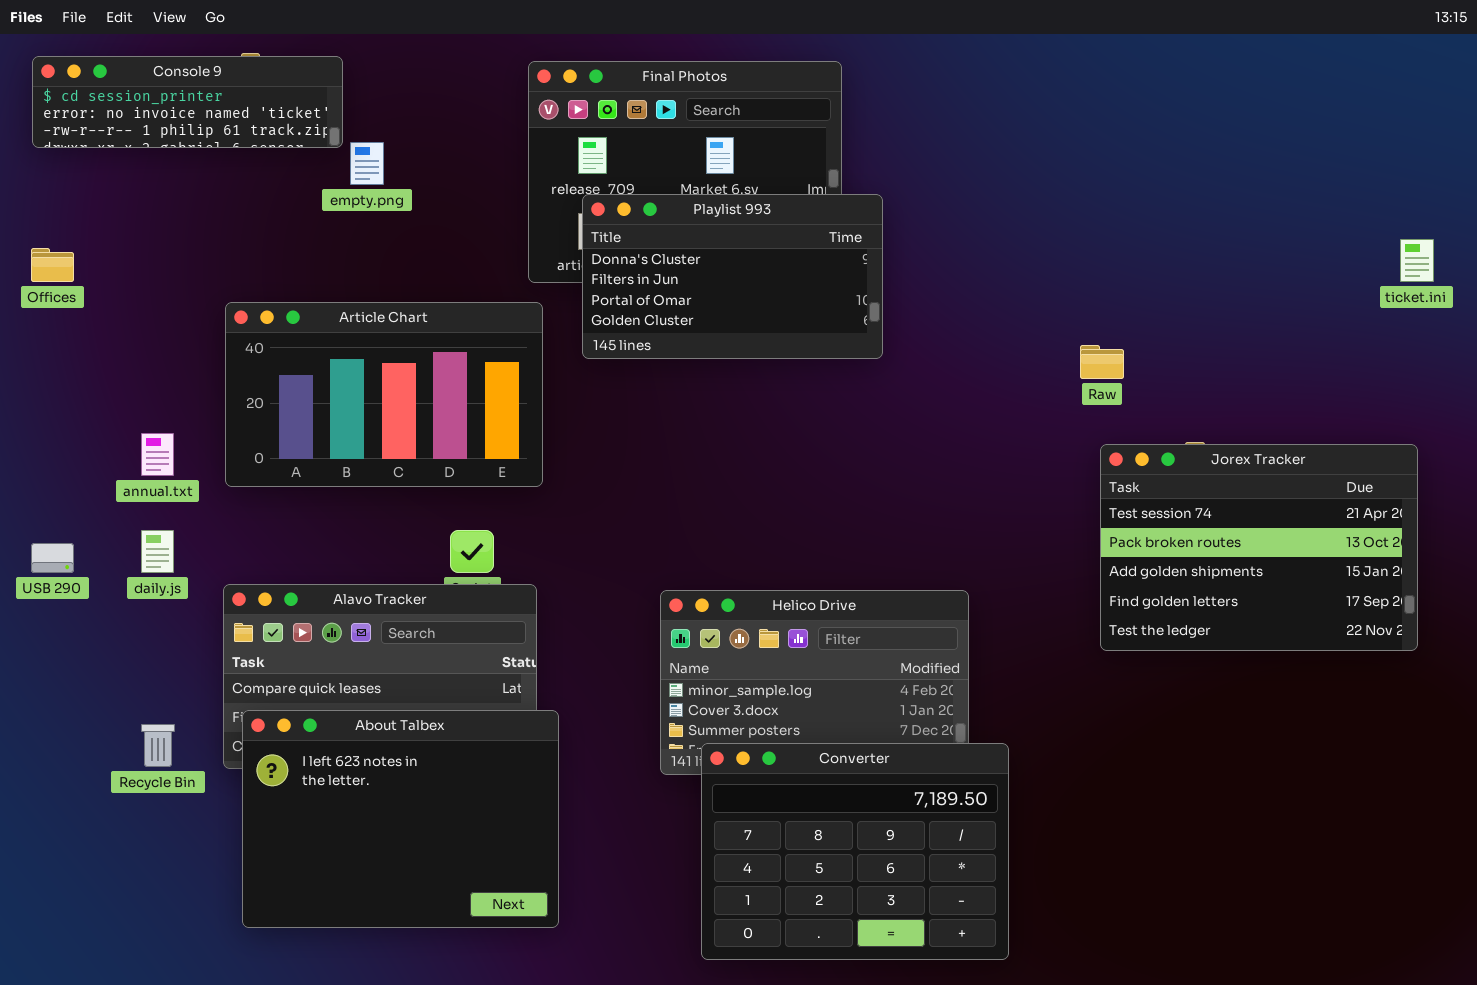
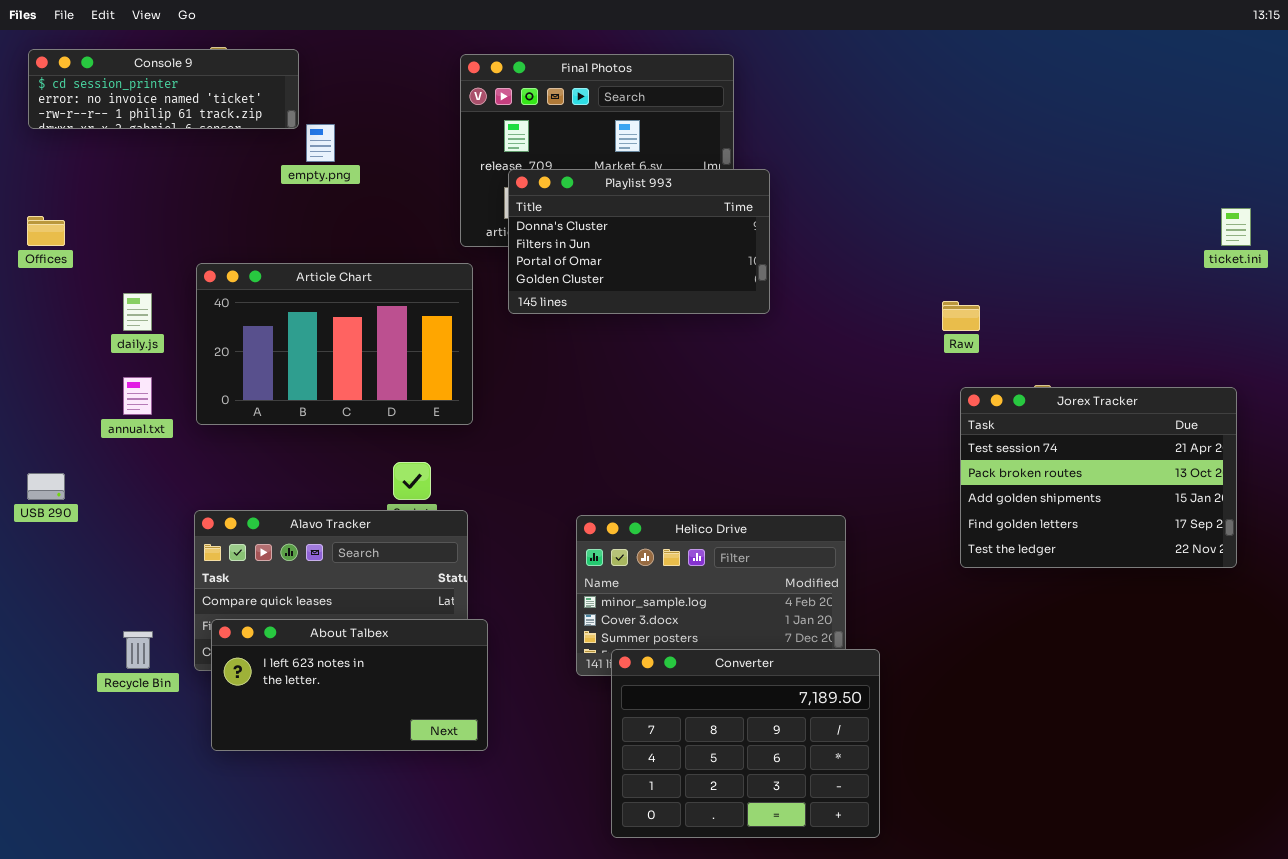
daily.js: [141,530,174,573] -> [123,293,152,331], moved
About Talbex: [242,710,559,928] -> [211,619,488,751], resized

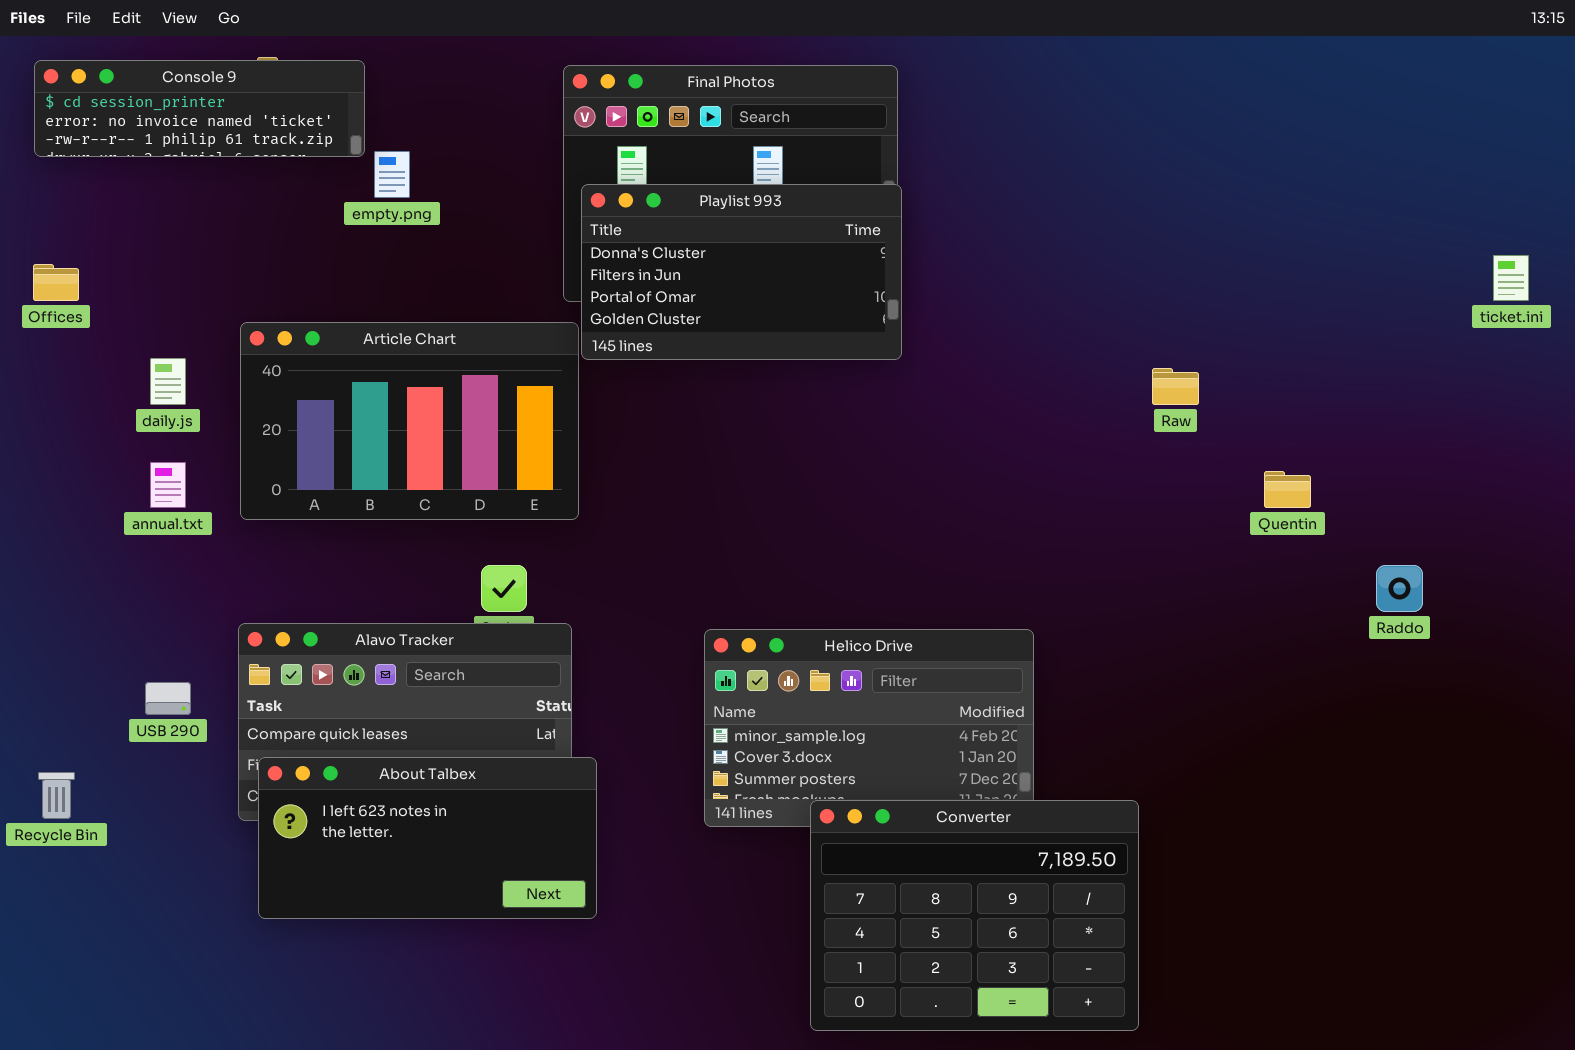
Playlist 993: [508,169,770,314] -> [581,184,902,360], moved
Jorex Tracker: [960,387,1237,568] -> none, closed
USB 290: [27,473,65,500] -> [145,682,191,715], moved
Recycle Bin: [123,631,153,669] -> [38,772,75,819], moved
Converter: [611,649,880,838] -> [810,800,1139,1031], moved

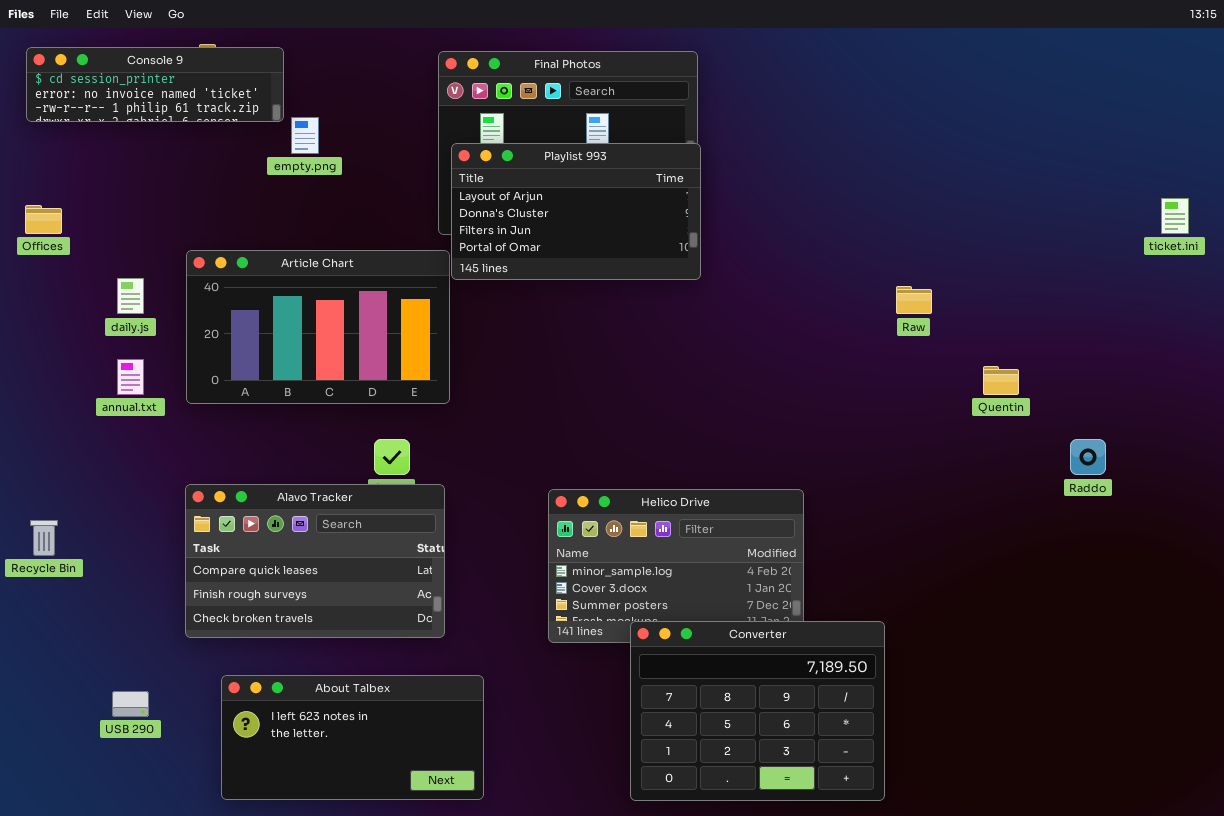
Playlist 993: [581,184,902,360] -> [451,143,701,280], scrolled up 1 row
USB 290: [145,682,191,715] -> [112,691,149,717], moved
About Talbex: [258,757,597,919] -> [221,675,484,800], moved
Recycle Bin: [38,772,75,819] -> [30,520,58,556], moved

